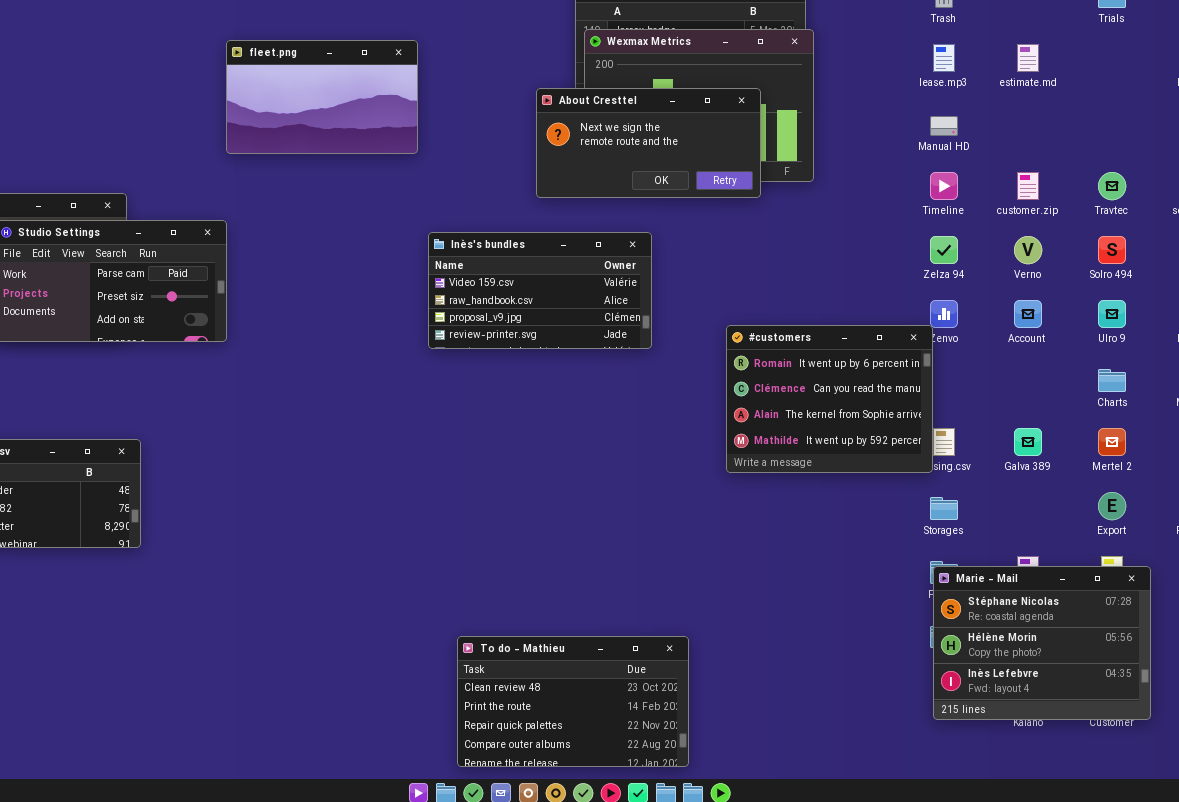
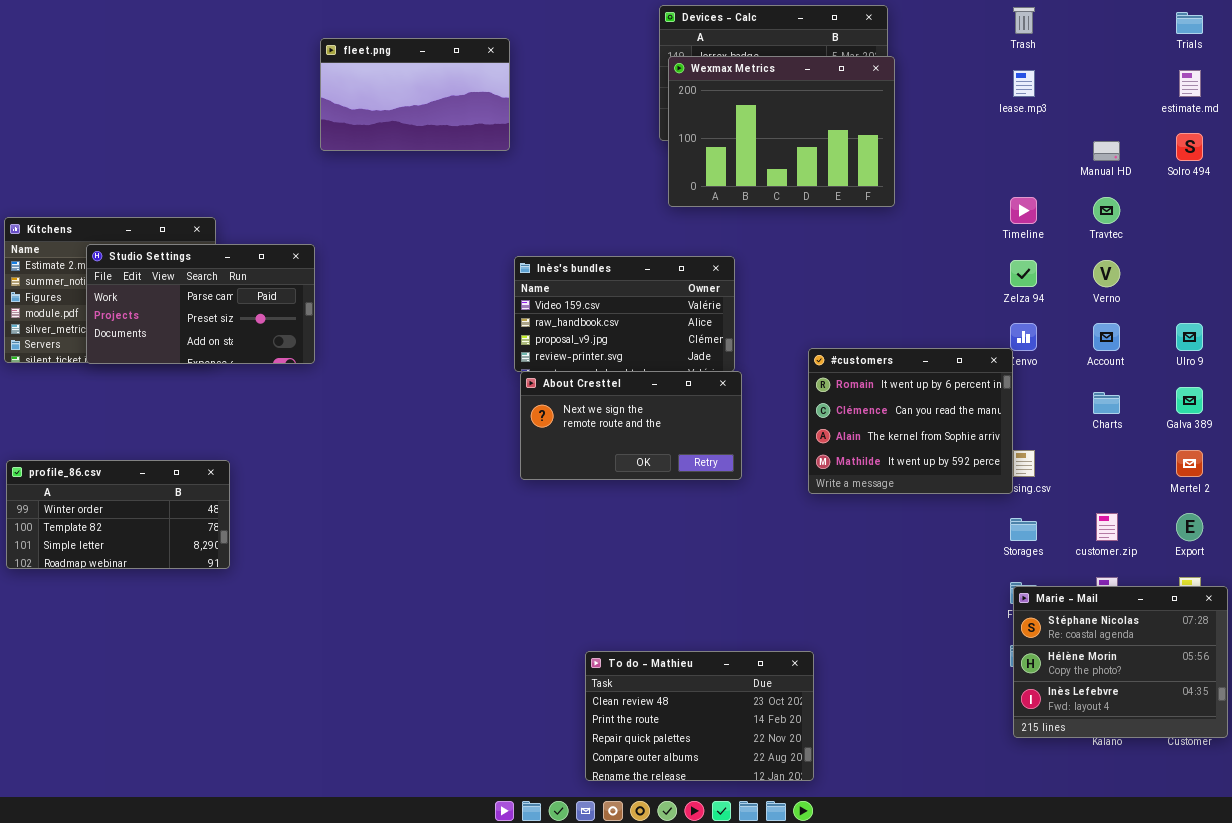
fleet.png: [226,40,418,154] -> [320,38,510,151], moved
estimate.md: [1017,44,1039,72] -> [1179,70,1201,97], moved
About Cresttel: [536,88,761,198] -> [520,371,742,480], moved
Manual HD: [930,116,958,136] -> [1093,141,1120,161], moved
customer.zip: [1017,172,1039,200] -> [1096,513,1118,541], moved
Travtec: [1098,172,1126,200] -> [1093,197,1120,224], moved
Solro 494: [1098,236,1126,264] -> [1176,133,1203,161], moved
Charts: [1098,369,1126,392] -> [1093,392,1120,414], moved
Galva 389: [1014,428,1042,456] -> [1176,387,1203,414], moved
To do - Mathieu: [457,636,689,767] -> [585,651,814,781], moved

